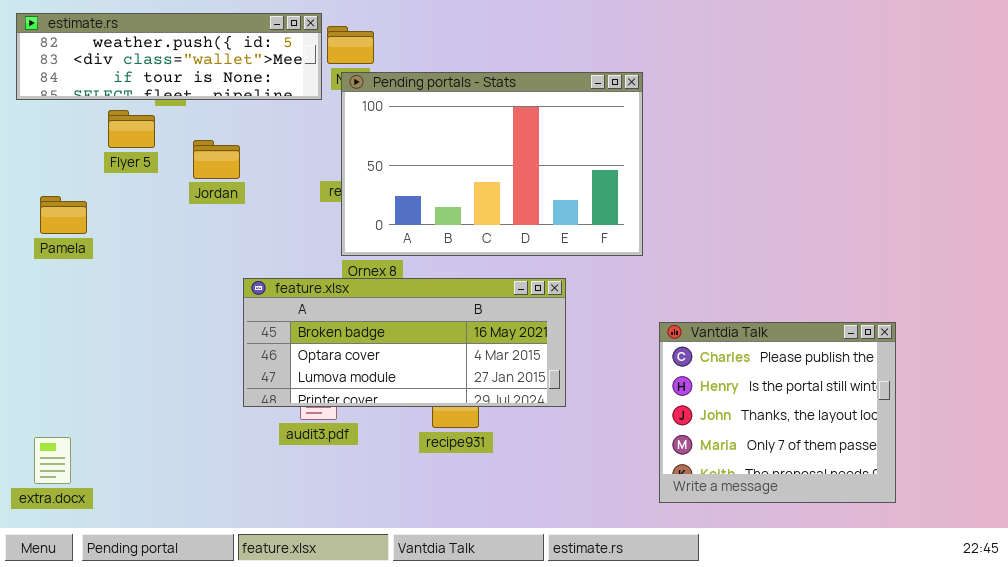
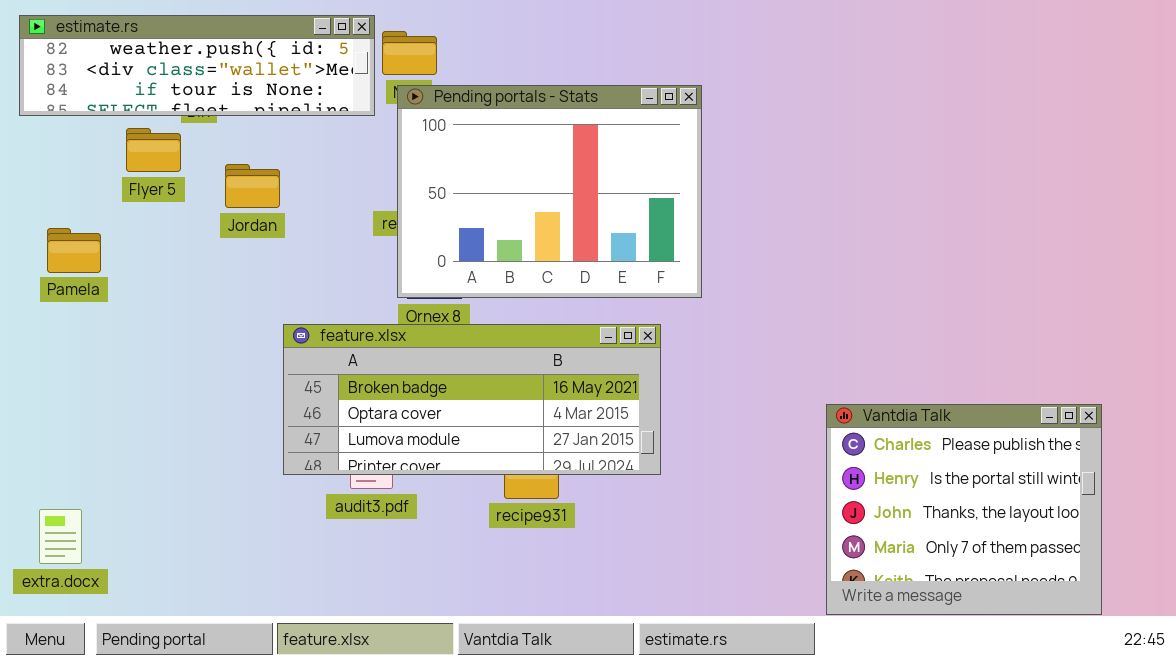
Pending portals - Stats: [341,72,643,256] -> [397,85,702,298], resized
Vantdia Talk: [659,322,896,503] -> [826,404,1102,615], moved

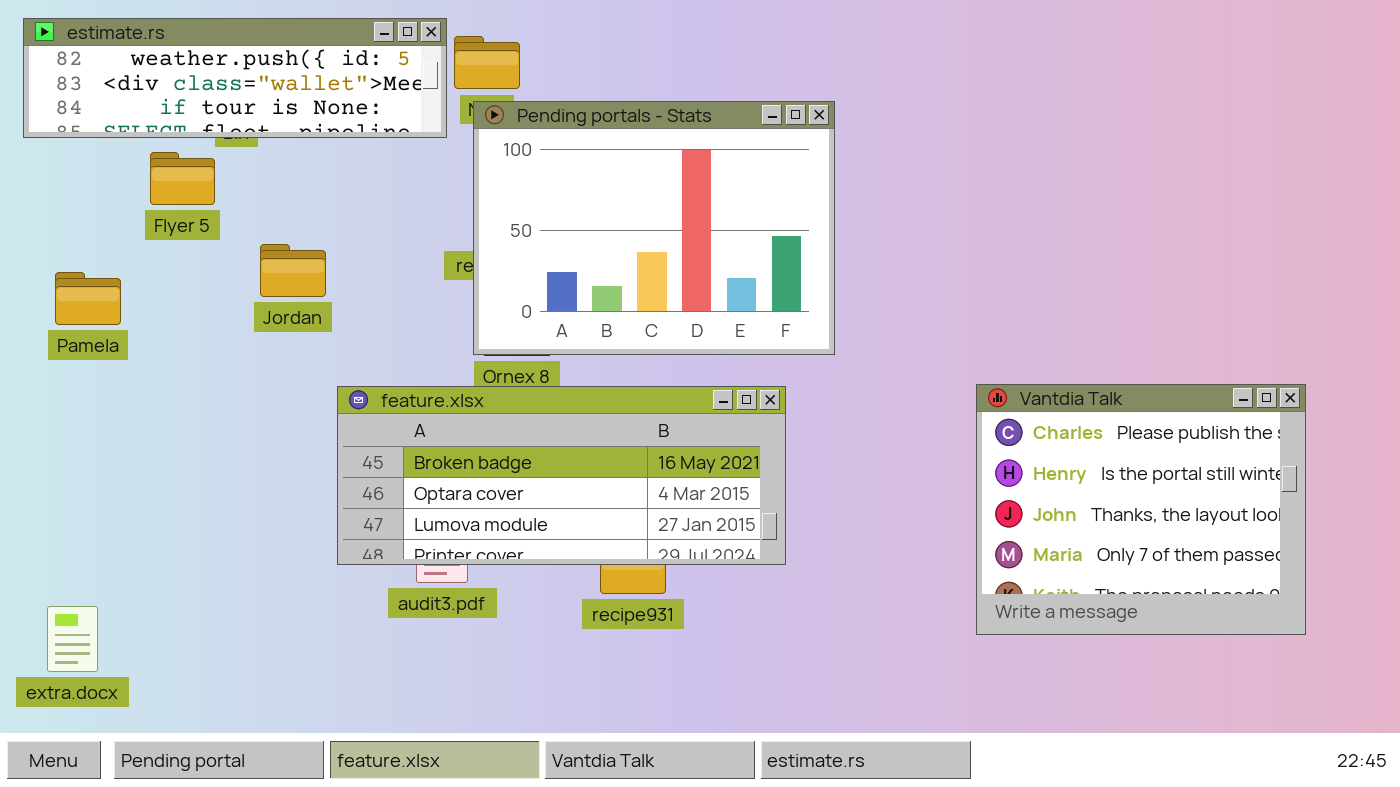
Jordan: [225,164,280,208] -> [260,244,326,297], moved
Vantdia Talk: [826,404,1102,615] -> [976,384,1306,635], moved

